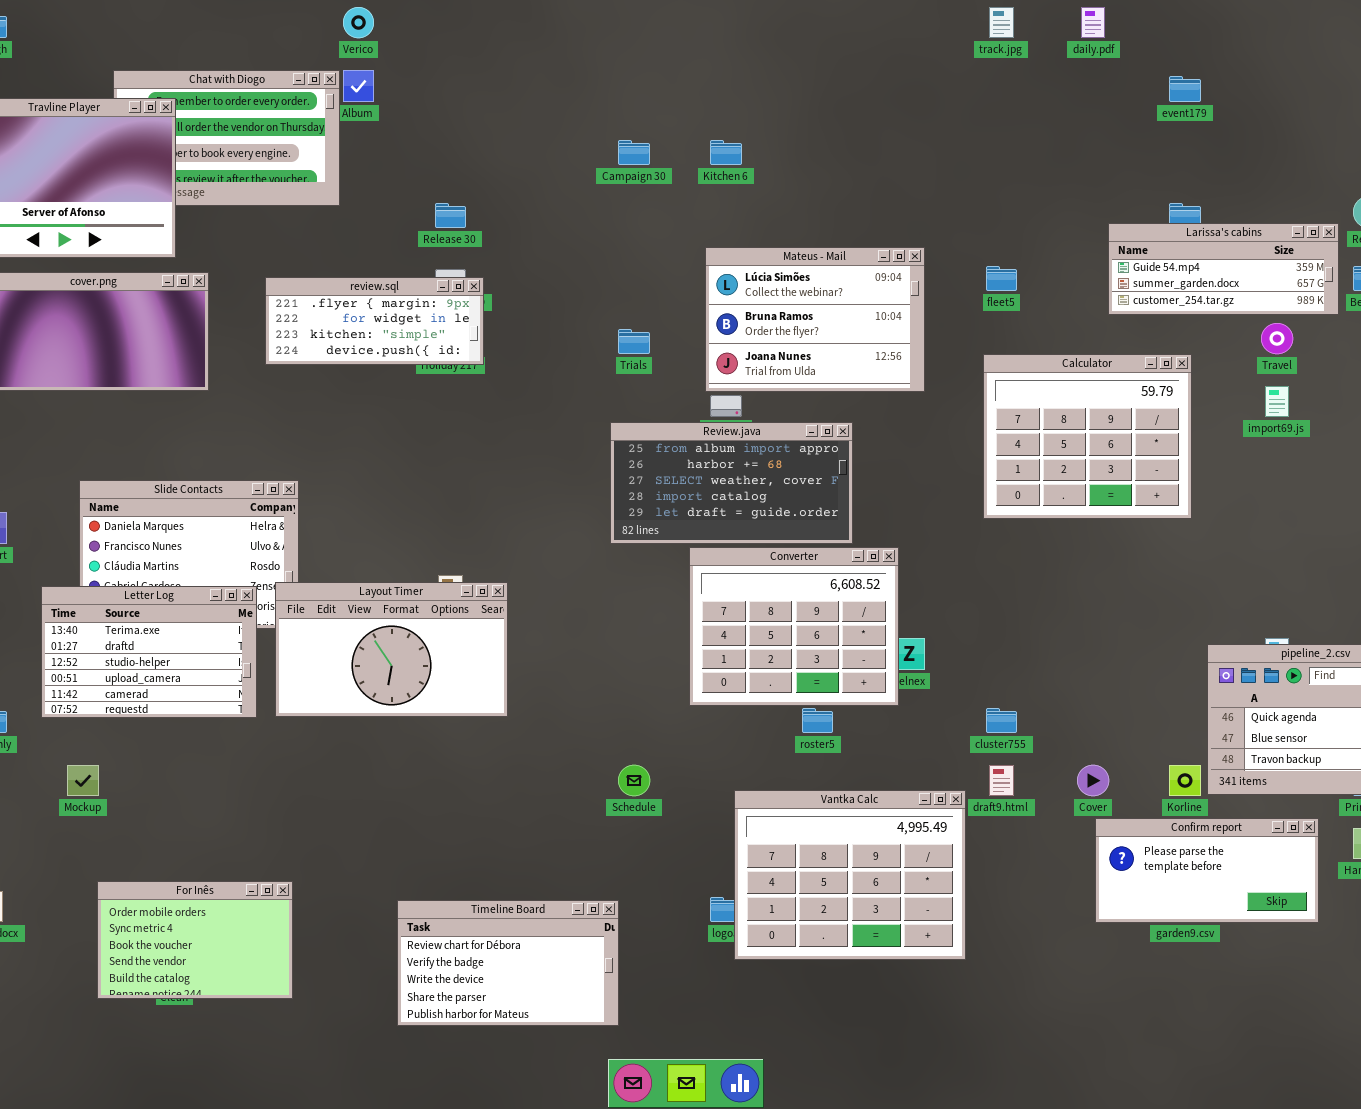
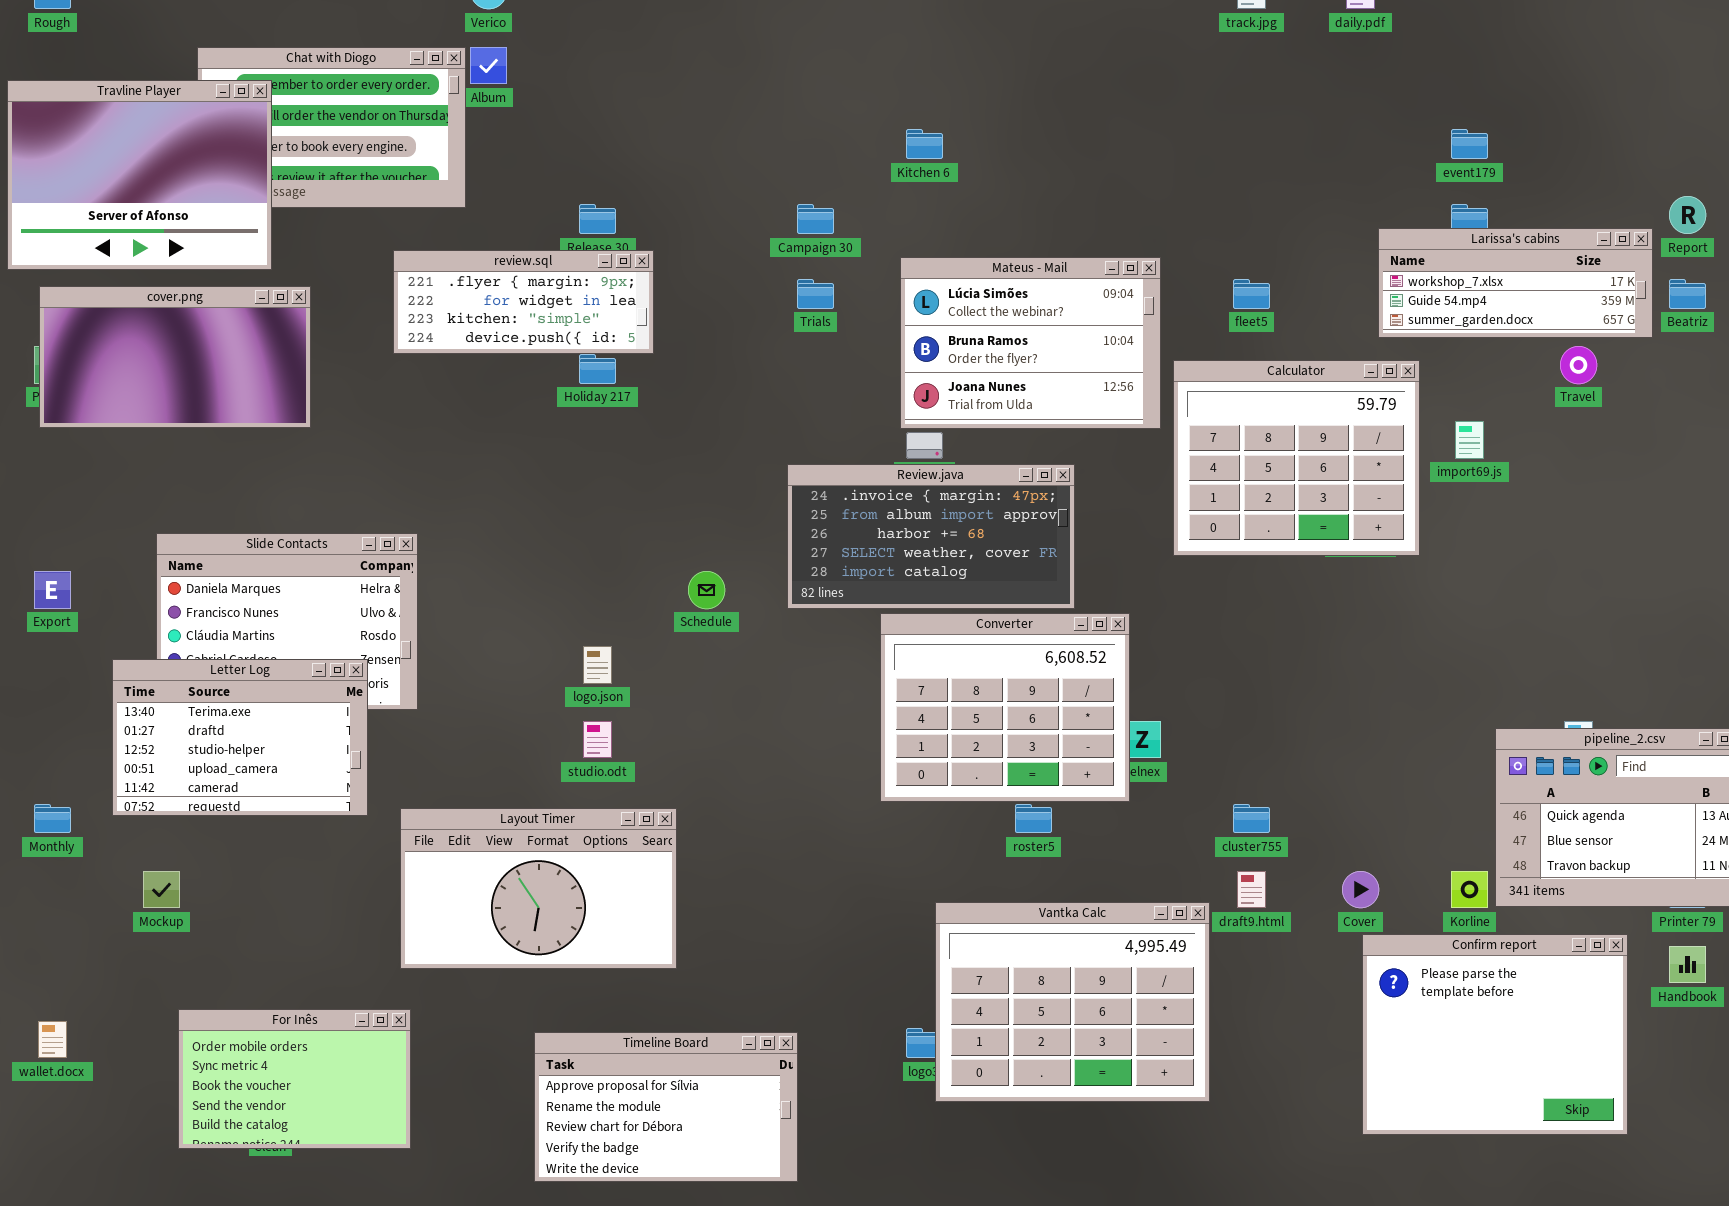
event179: [1169,76,1201,102] -> [1451,129,1488,159], moved
Campaign 30: [618,140,650,165] -> [797,204,834,234], moved
Larissa's cabins: [1108,223,1339,315] -> [1378,228,1653,338], scrolled up 1 row
review.sql: [265,277,484,365] -> [393,250,654,354], moved
Trials: [618,329,650,354] -> [797,279,834,309], moved
Calculator: [983,354,1192,519] -> [1173,360,1420,556], moved
import69.js: [1265,386,1289,417] -> [1455,421,1484,459], moved
Review.java: [610,422,853,544] -> [787,464,1075,609], scrolled up 1 row
Layout Timer: [275,582,508,717] -> [400,808,677,969], moved
Schedule: [618,765,650,796] -> [688,571,725,609], moved
Confirm report: [1095,818,1319,923] -> [1362,934,1628,1135], resized
Timeline Board: [397,900,619,1026] -> [534,1032,798,1182], scrolled up 2 rows

